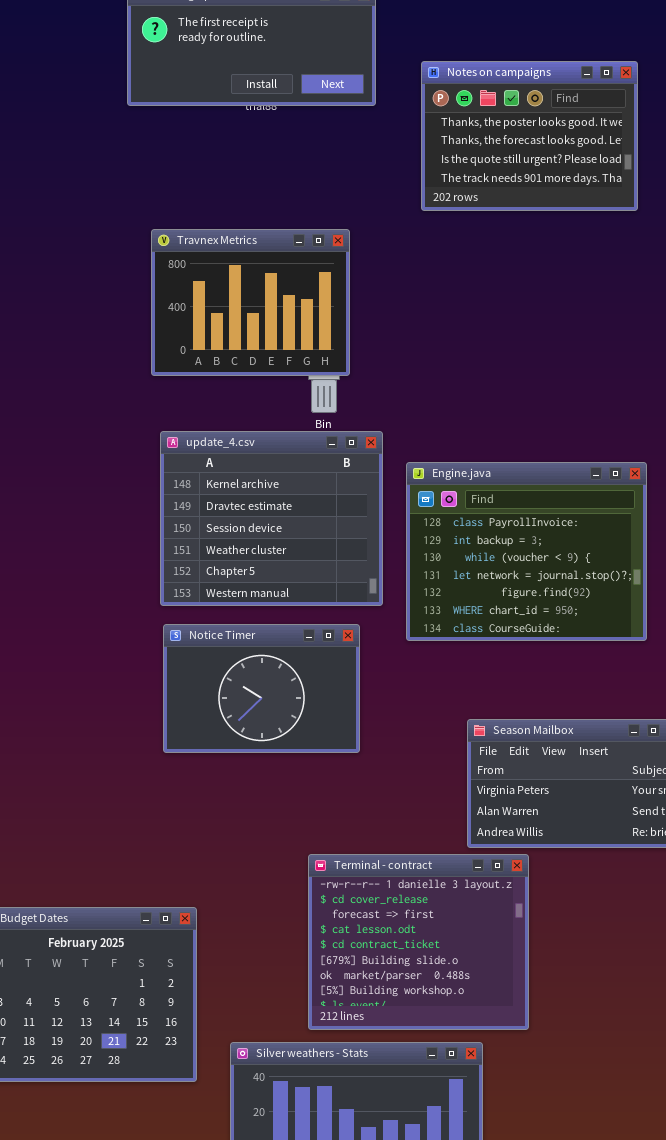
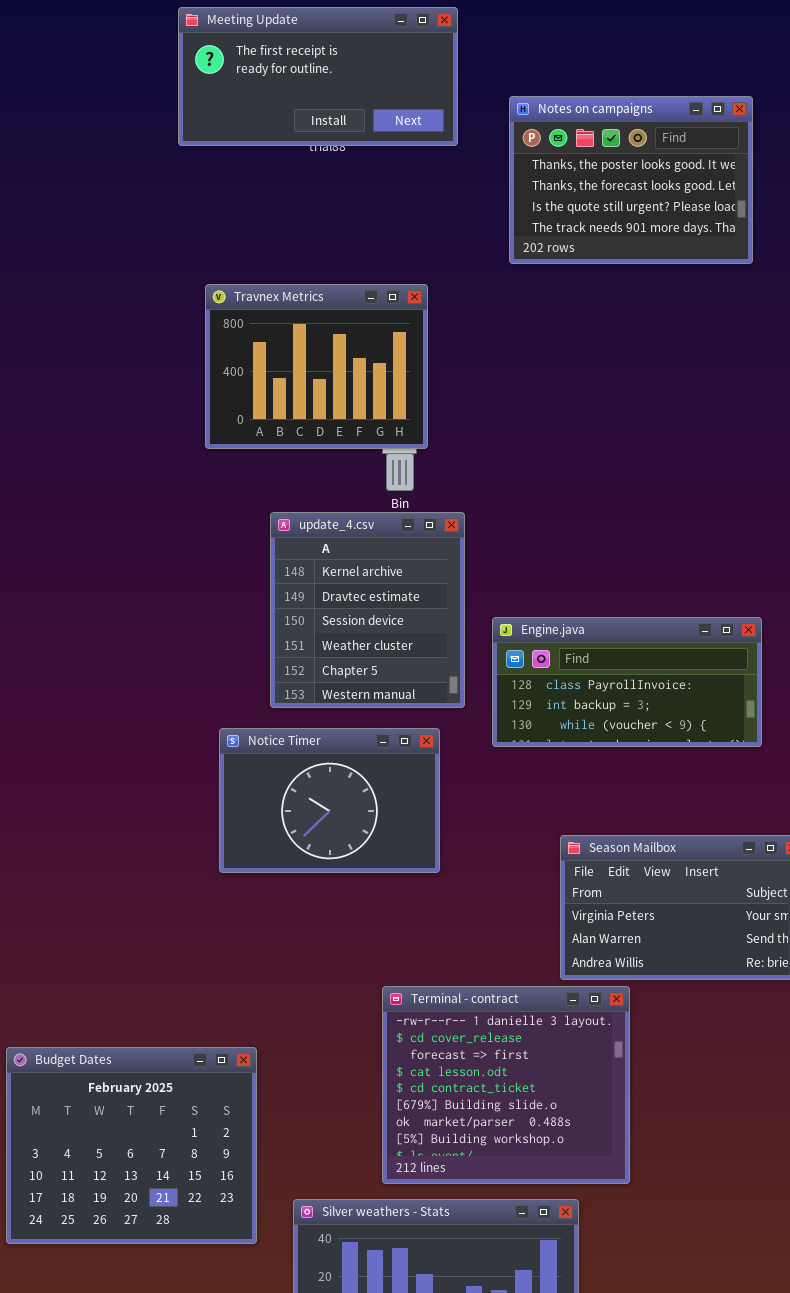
update_4.csv: [160,431,383,606] -> [270,512,465,708], resized
Engine.java: [406,462,647,641] -> [492,617,762,747], resized

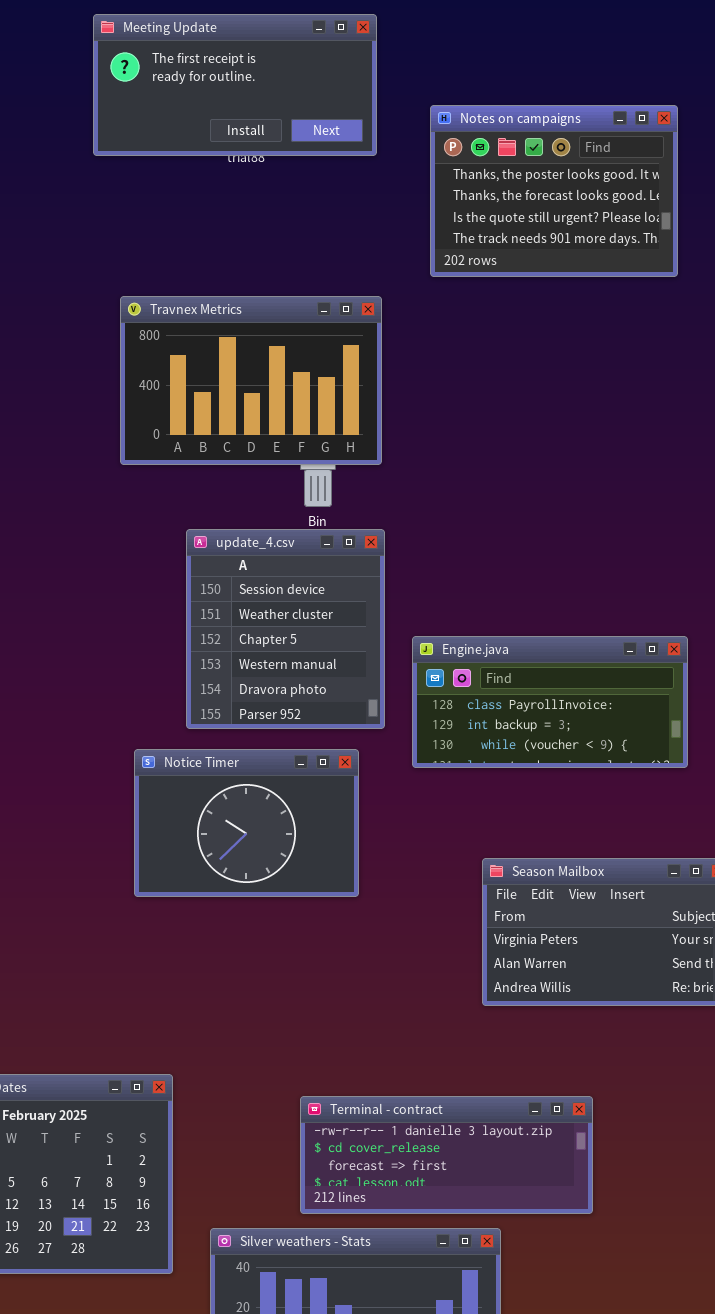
Travnex Metrics: [205,284,428,449] -> [120,296,382,465], resized
update_4.csv: [270,512,465,708] -> [186,529,385,729], scrolled down 2 rows
Terminal - contract: [382,986,630,1184] -> [300,1096,593,1214], resized

